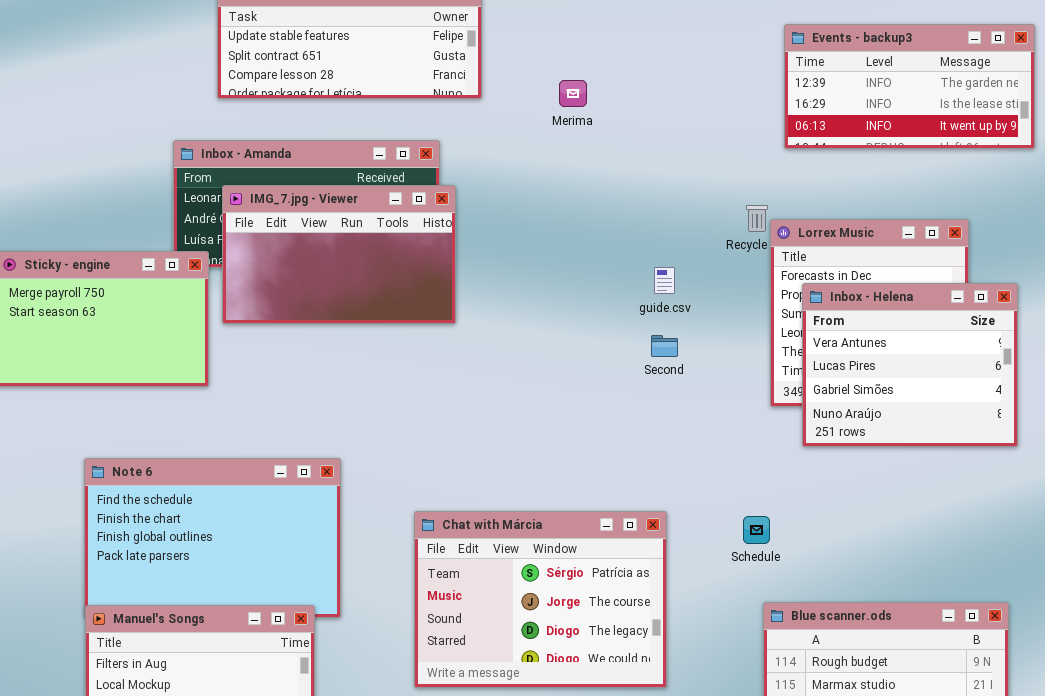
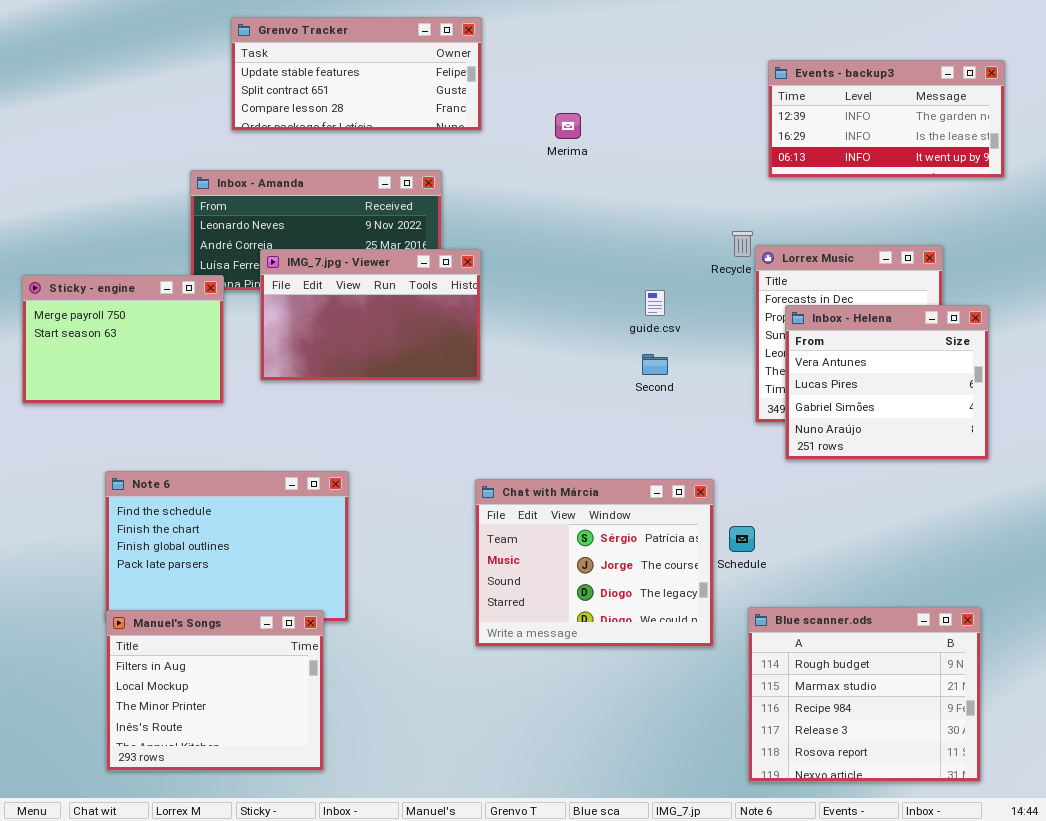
IMG_7.jpg - Viewer: [222,185,456,324] -> [260,249,481,381], moved
Chat with Márcia: [414,511,667,688] -> [475,479,714,647], moved

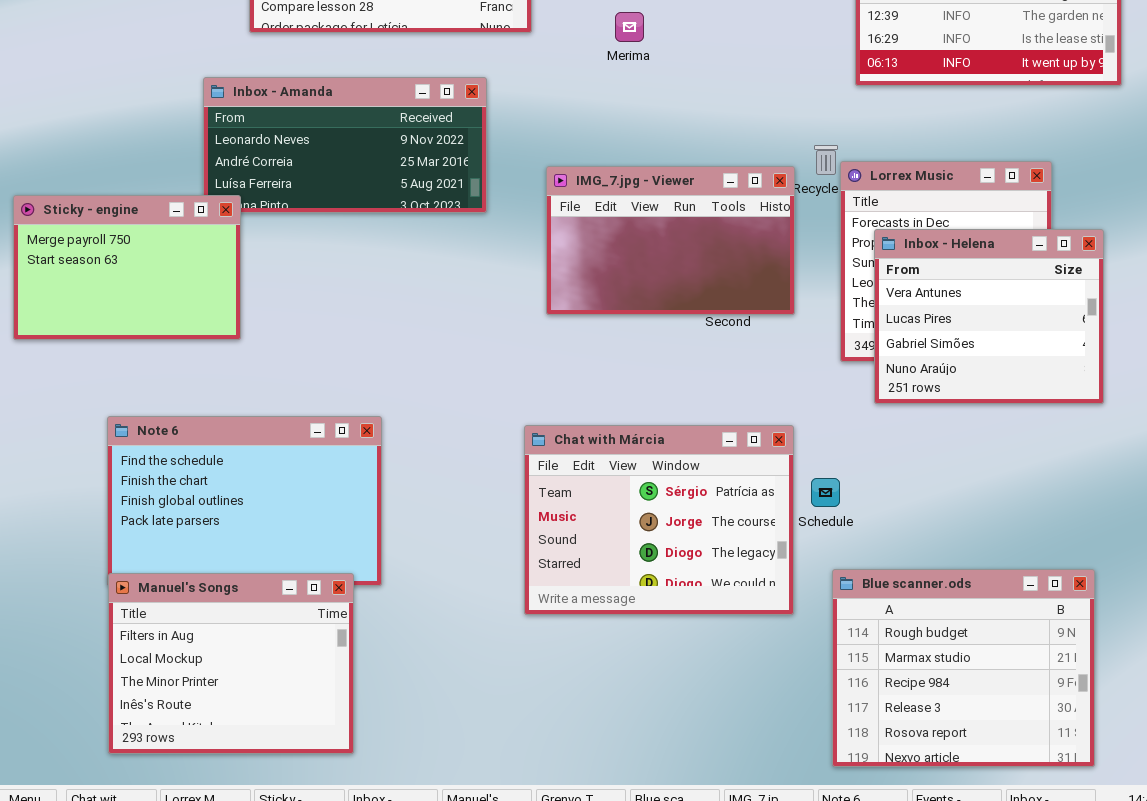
IMG_7.jpg - Viewer: [260,249,481,381] -> [546,166,795,315], moved

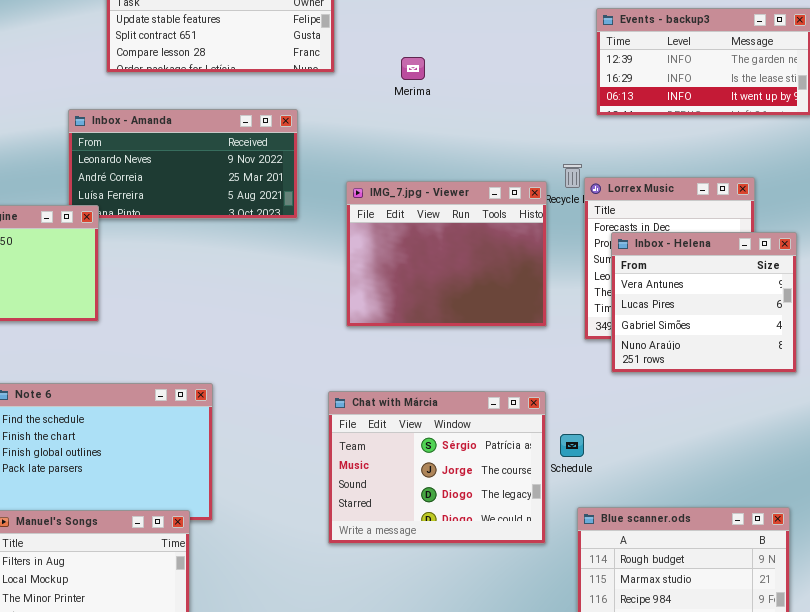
IMG_7.jpg - Viewer: [546,166,795,315] -> [346,181,547,327], resized

